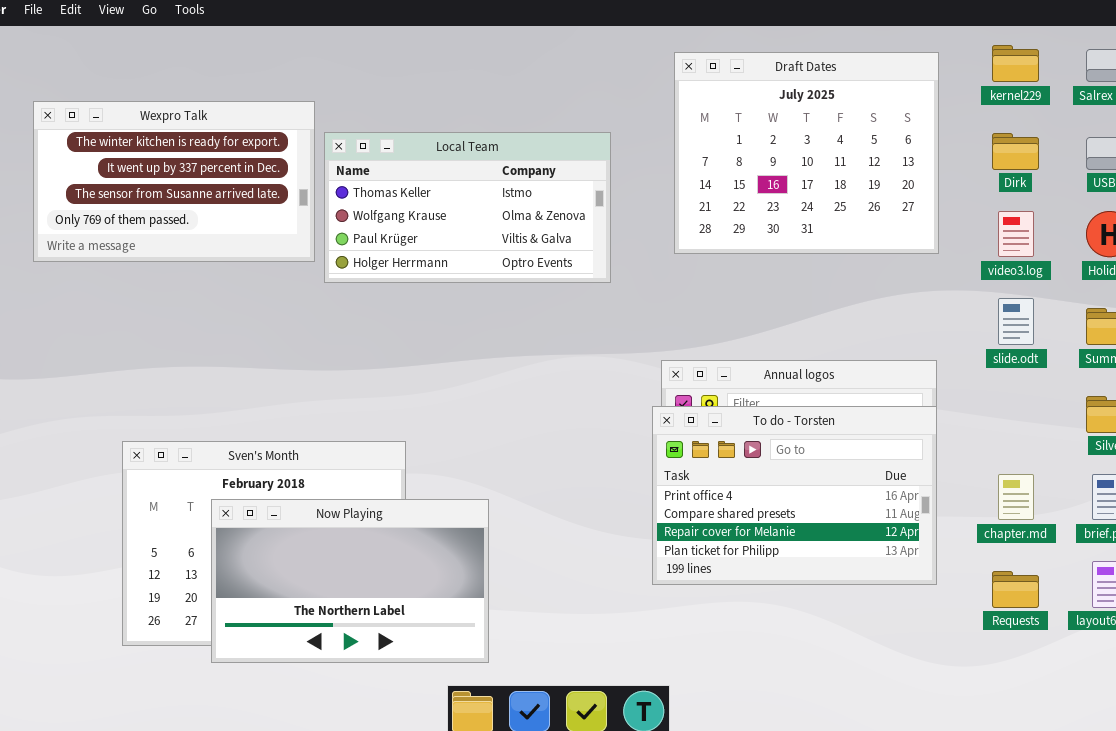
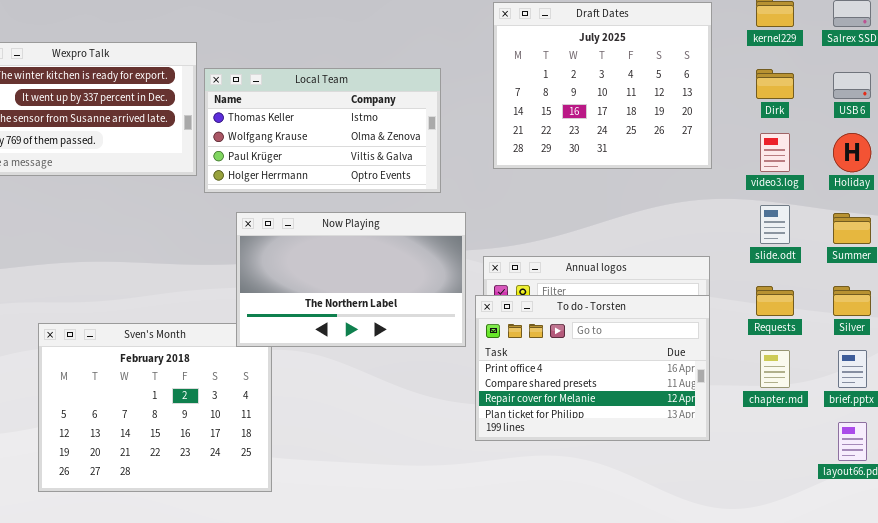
Now Playing: [211,499,489,663] -> [236,212,466,347], moved
Requests: [992,571,1039,608] -> [756,286,794,316], moved

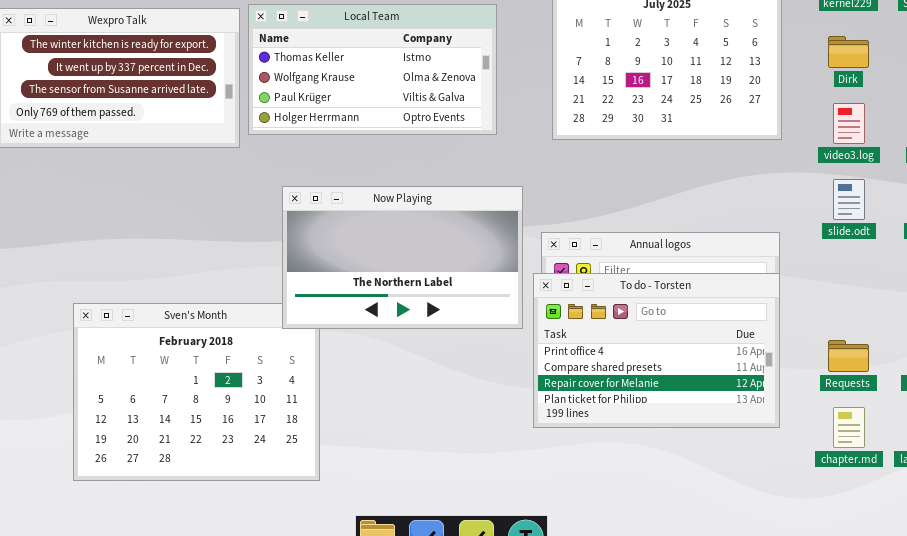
Local Team: [204,68,441,193] -> [248,4,497,135], moved
Requests: [756,286,794,316] -> [828,340,869,372], moved
chapter.md: [760,350,790,388] -> [833,407,865,448], moved

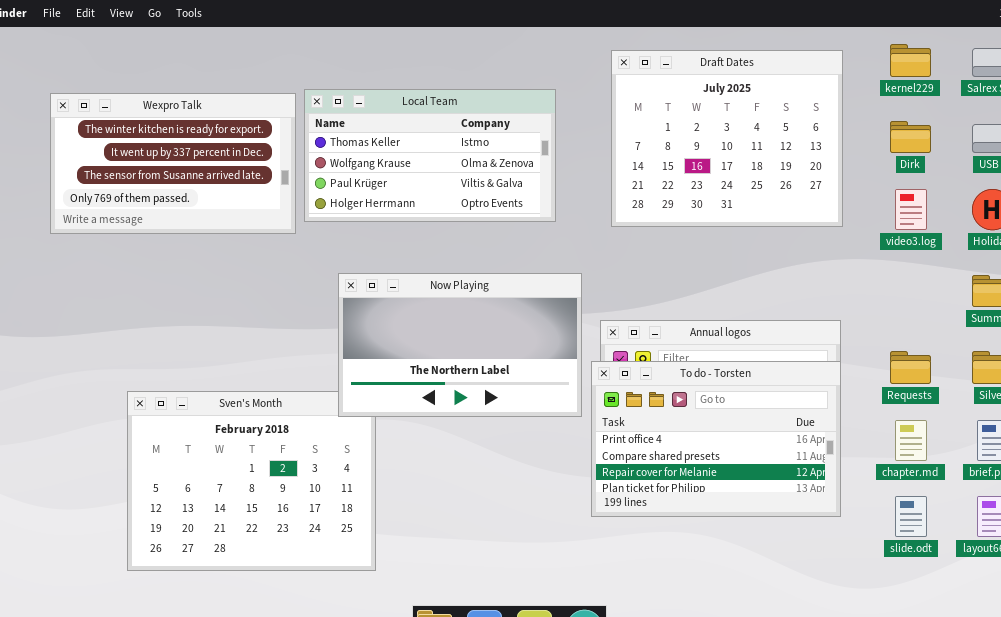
slide.odt: [833,179,865,220] -> [895,496,927,537], moved
Requests: [828,340,869,372] -> [890,351,931,384], moved
chapter.md: [833,407,865,448] -> [895,420,927,461], moved

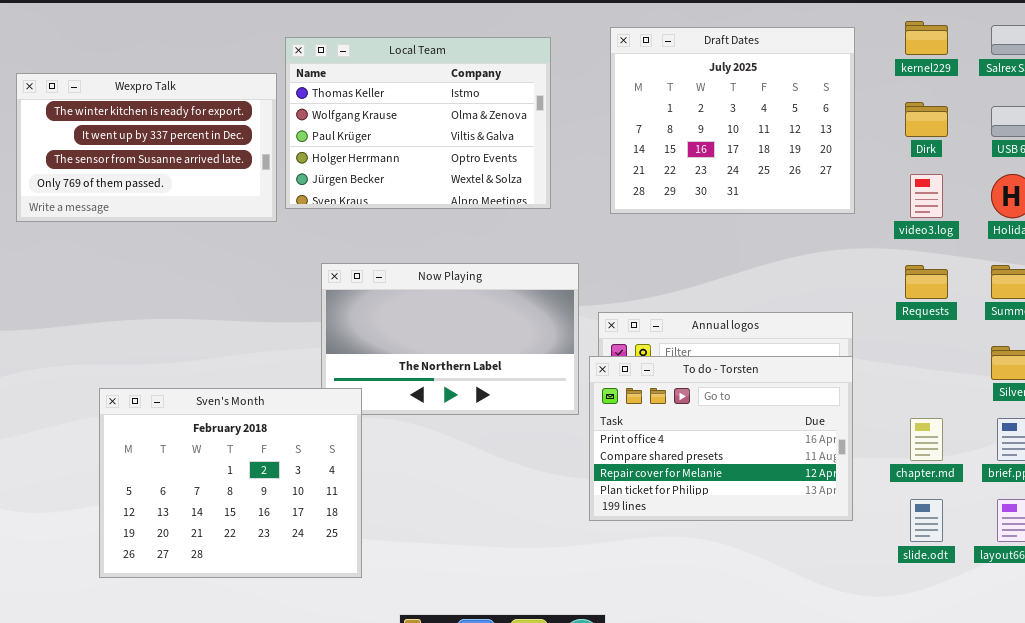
Local Team: [304,89,556,222] -> [285,37,551,209], resized
Requests: [890,351,931,384] -> [905,265,948,299], moved
Sven's Month: [127,391,376,571] -> [99,388,362,578], raised

